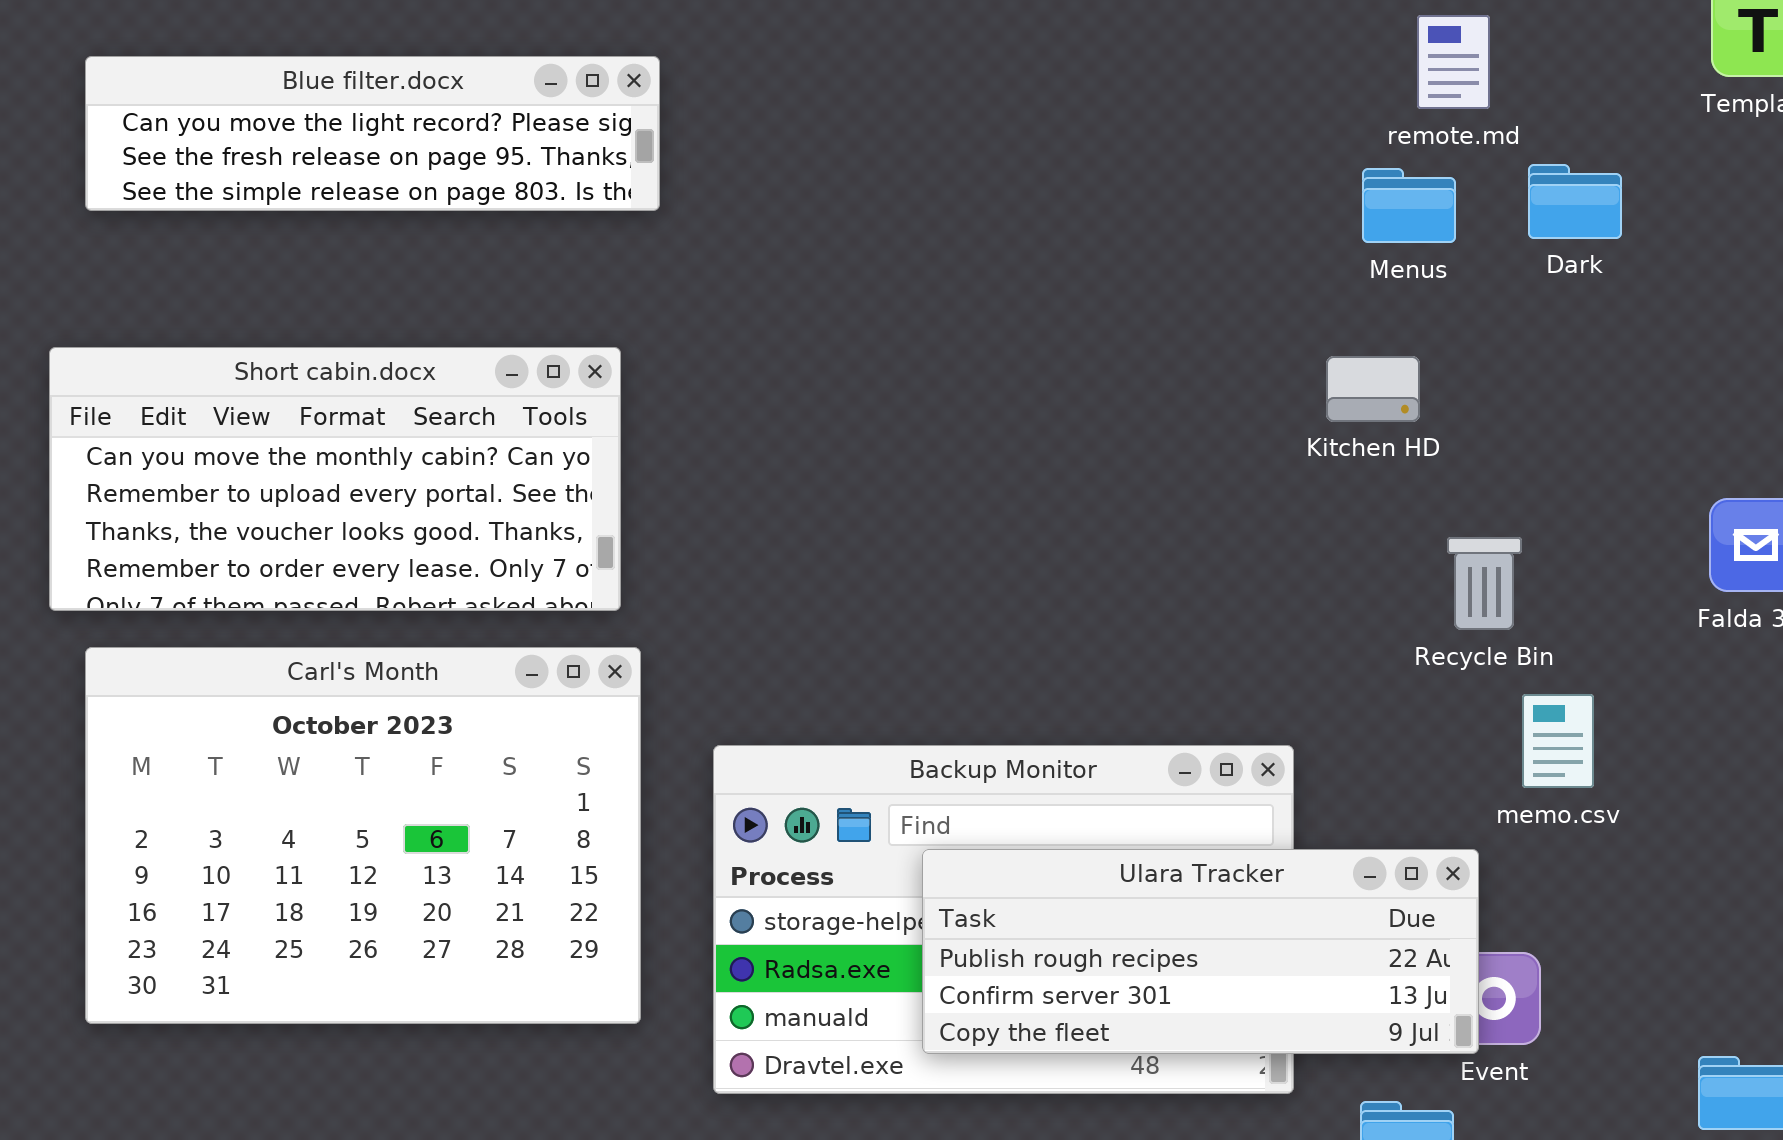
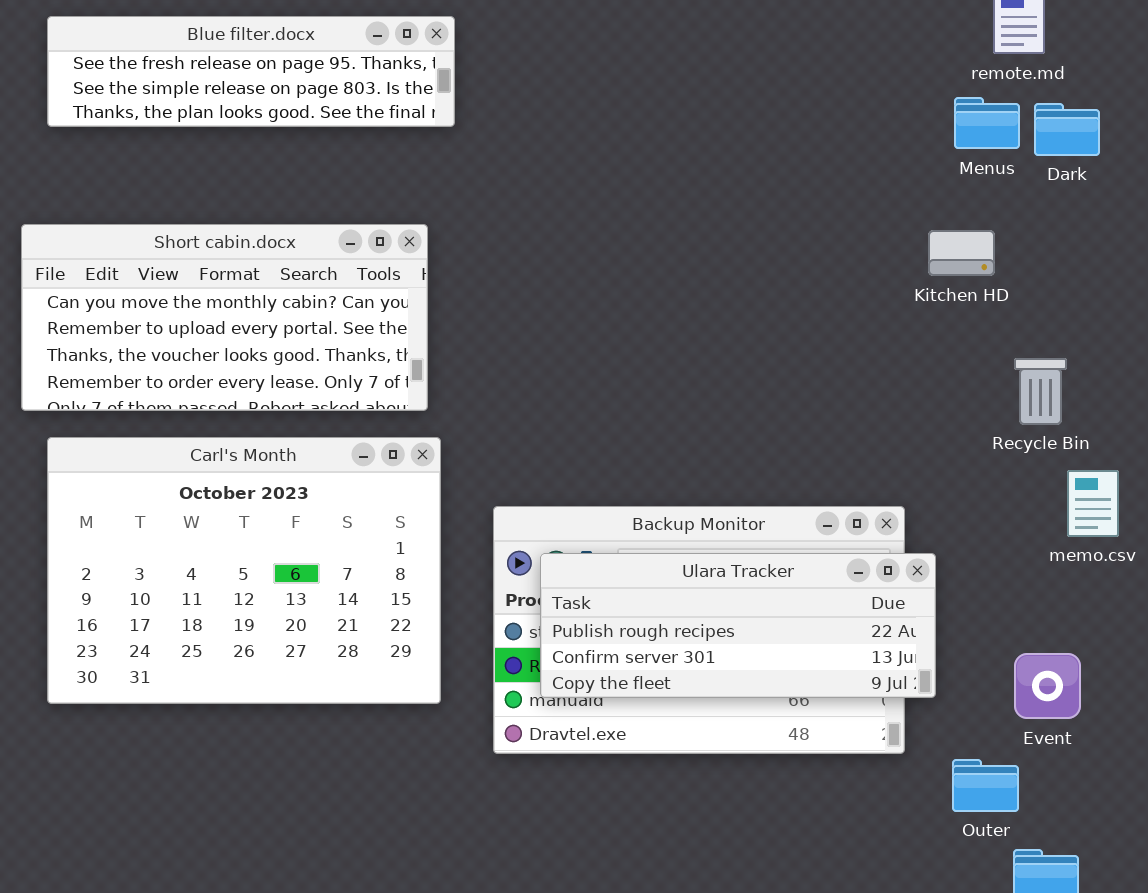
Blue filter.docx: [85,56,660,211] -> [47,16,455,127], scrolled down 1 row
Dark: [1528,164,1622,239] -> [1034,103,1100,156], moved
Ulara Tracker: [922,849,1479,1054] -> [540,553,936,698], moved

